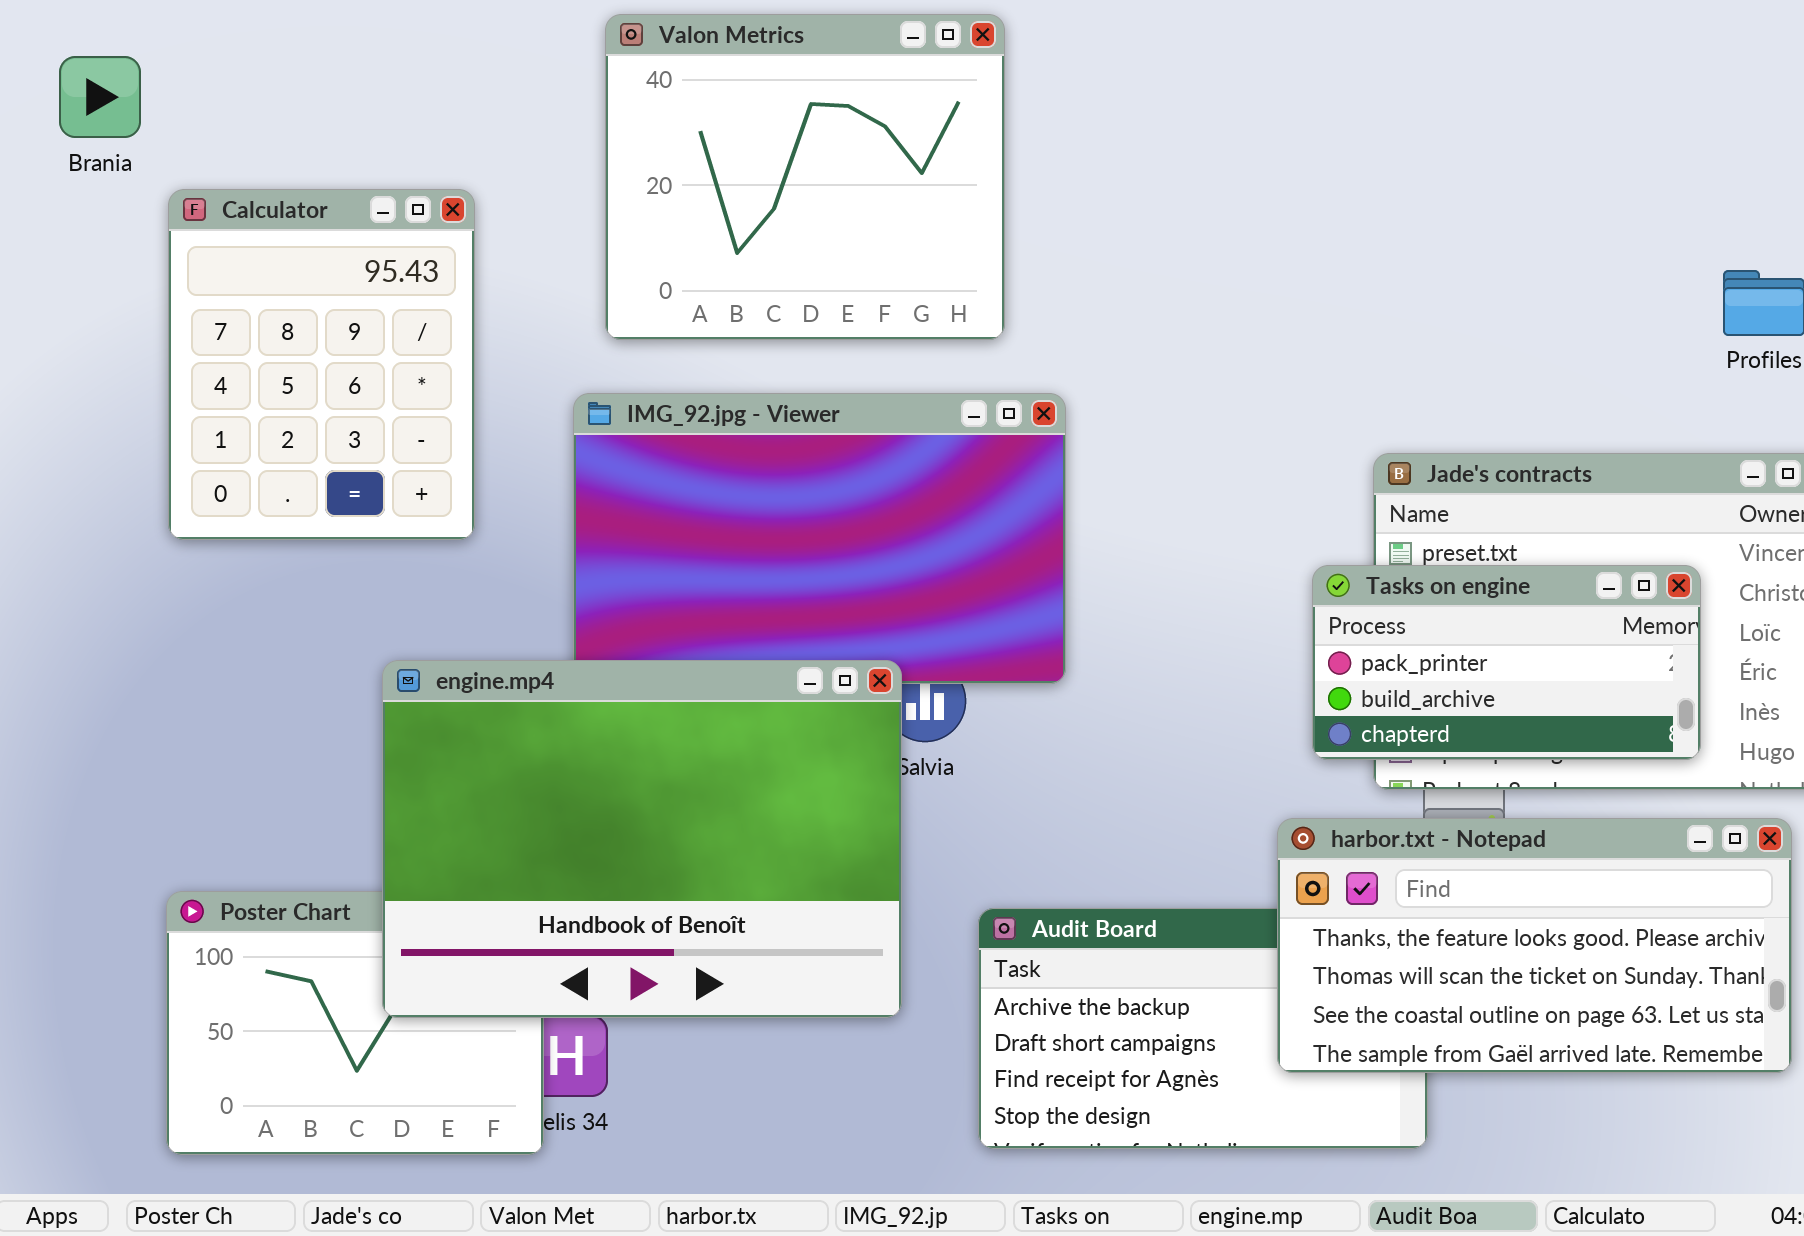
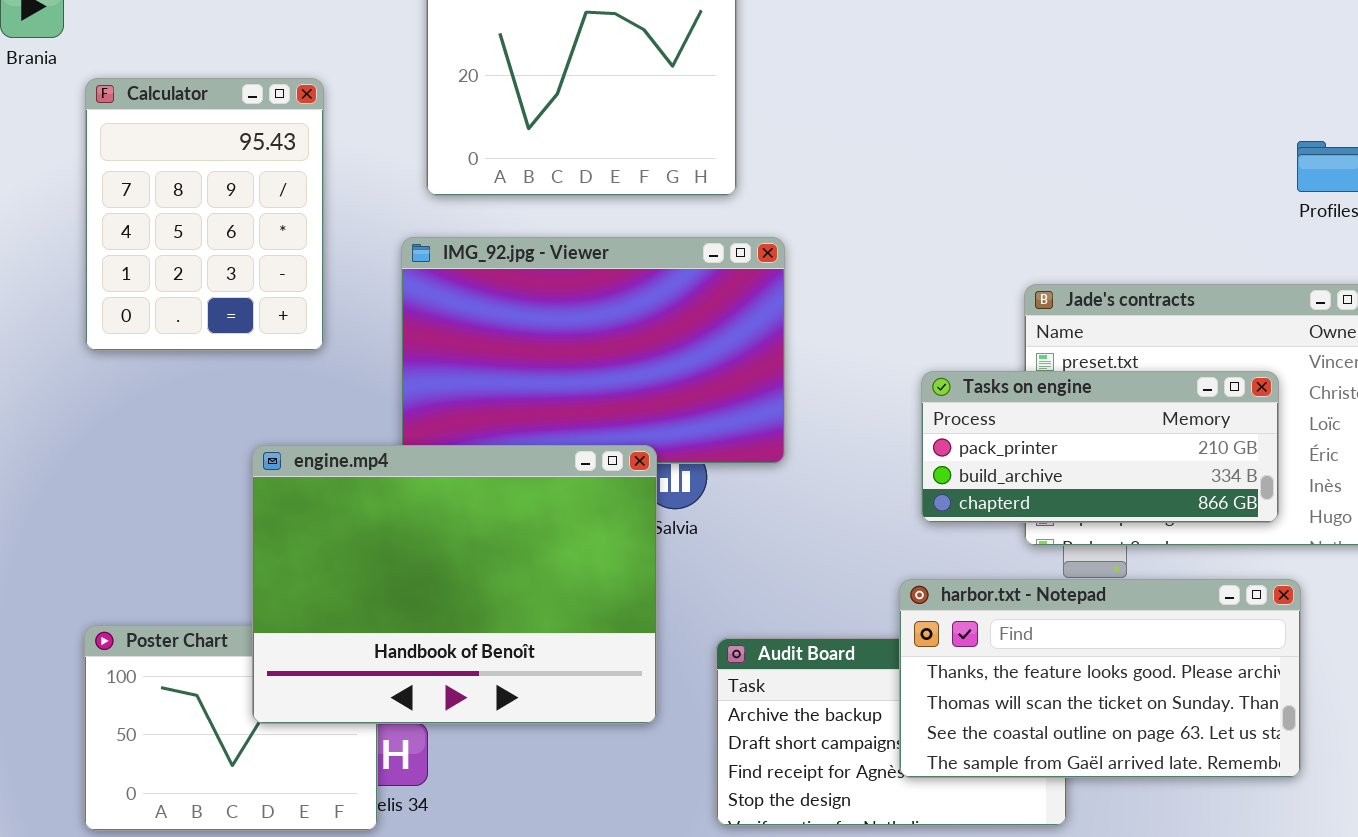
Tasks on engine: [1312,565,1701,760] -> [921,371,1279,523], resized
harbor.txt - Notepad: [1277,818,1792,1073] -> [899,579,1301,778], moved

